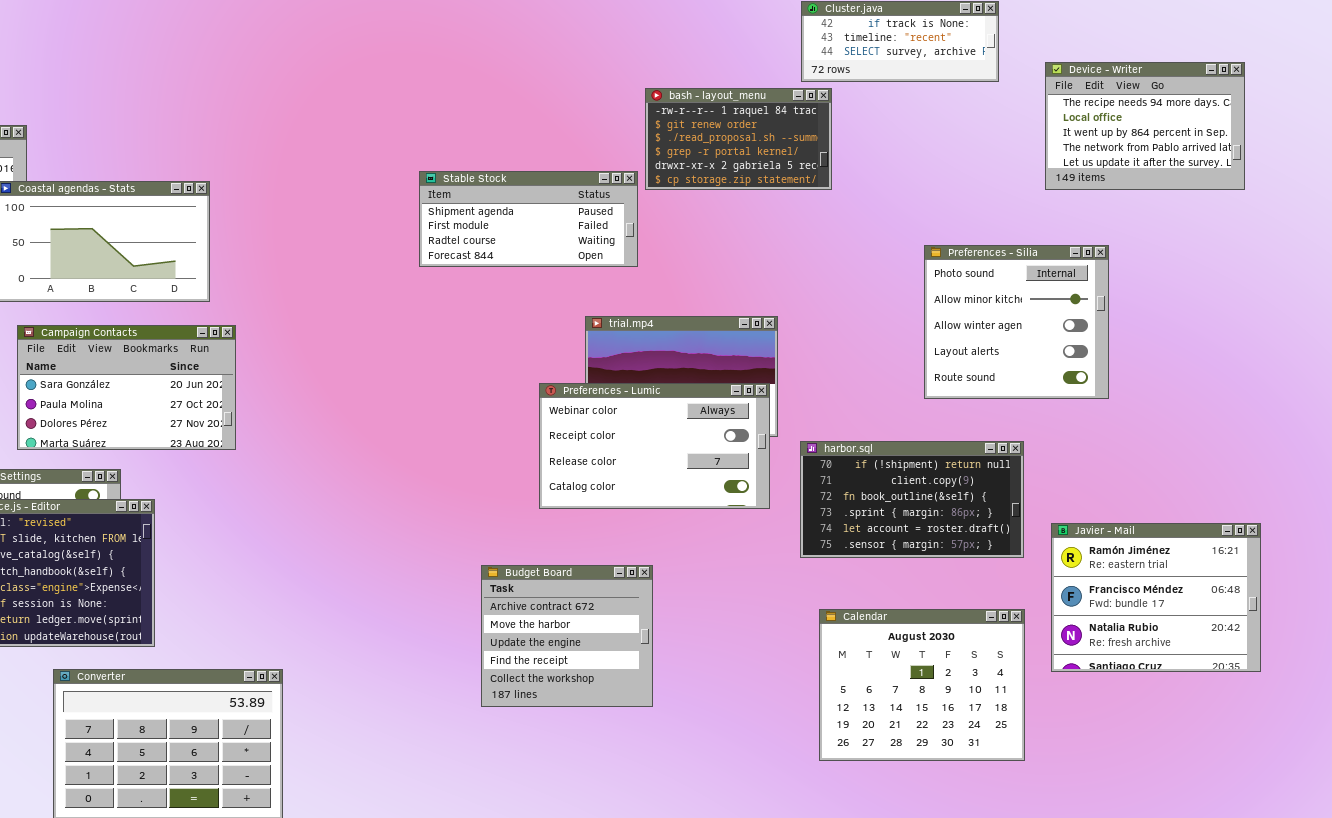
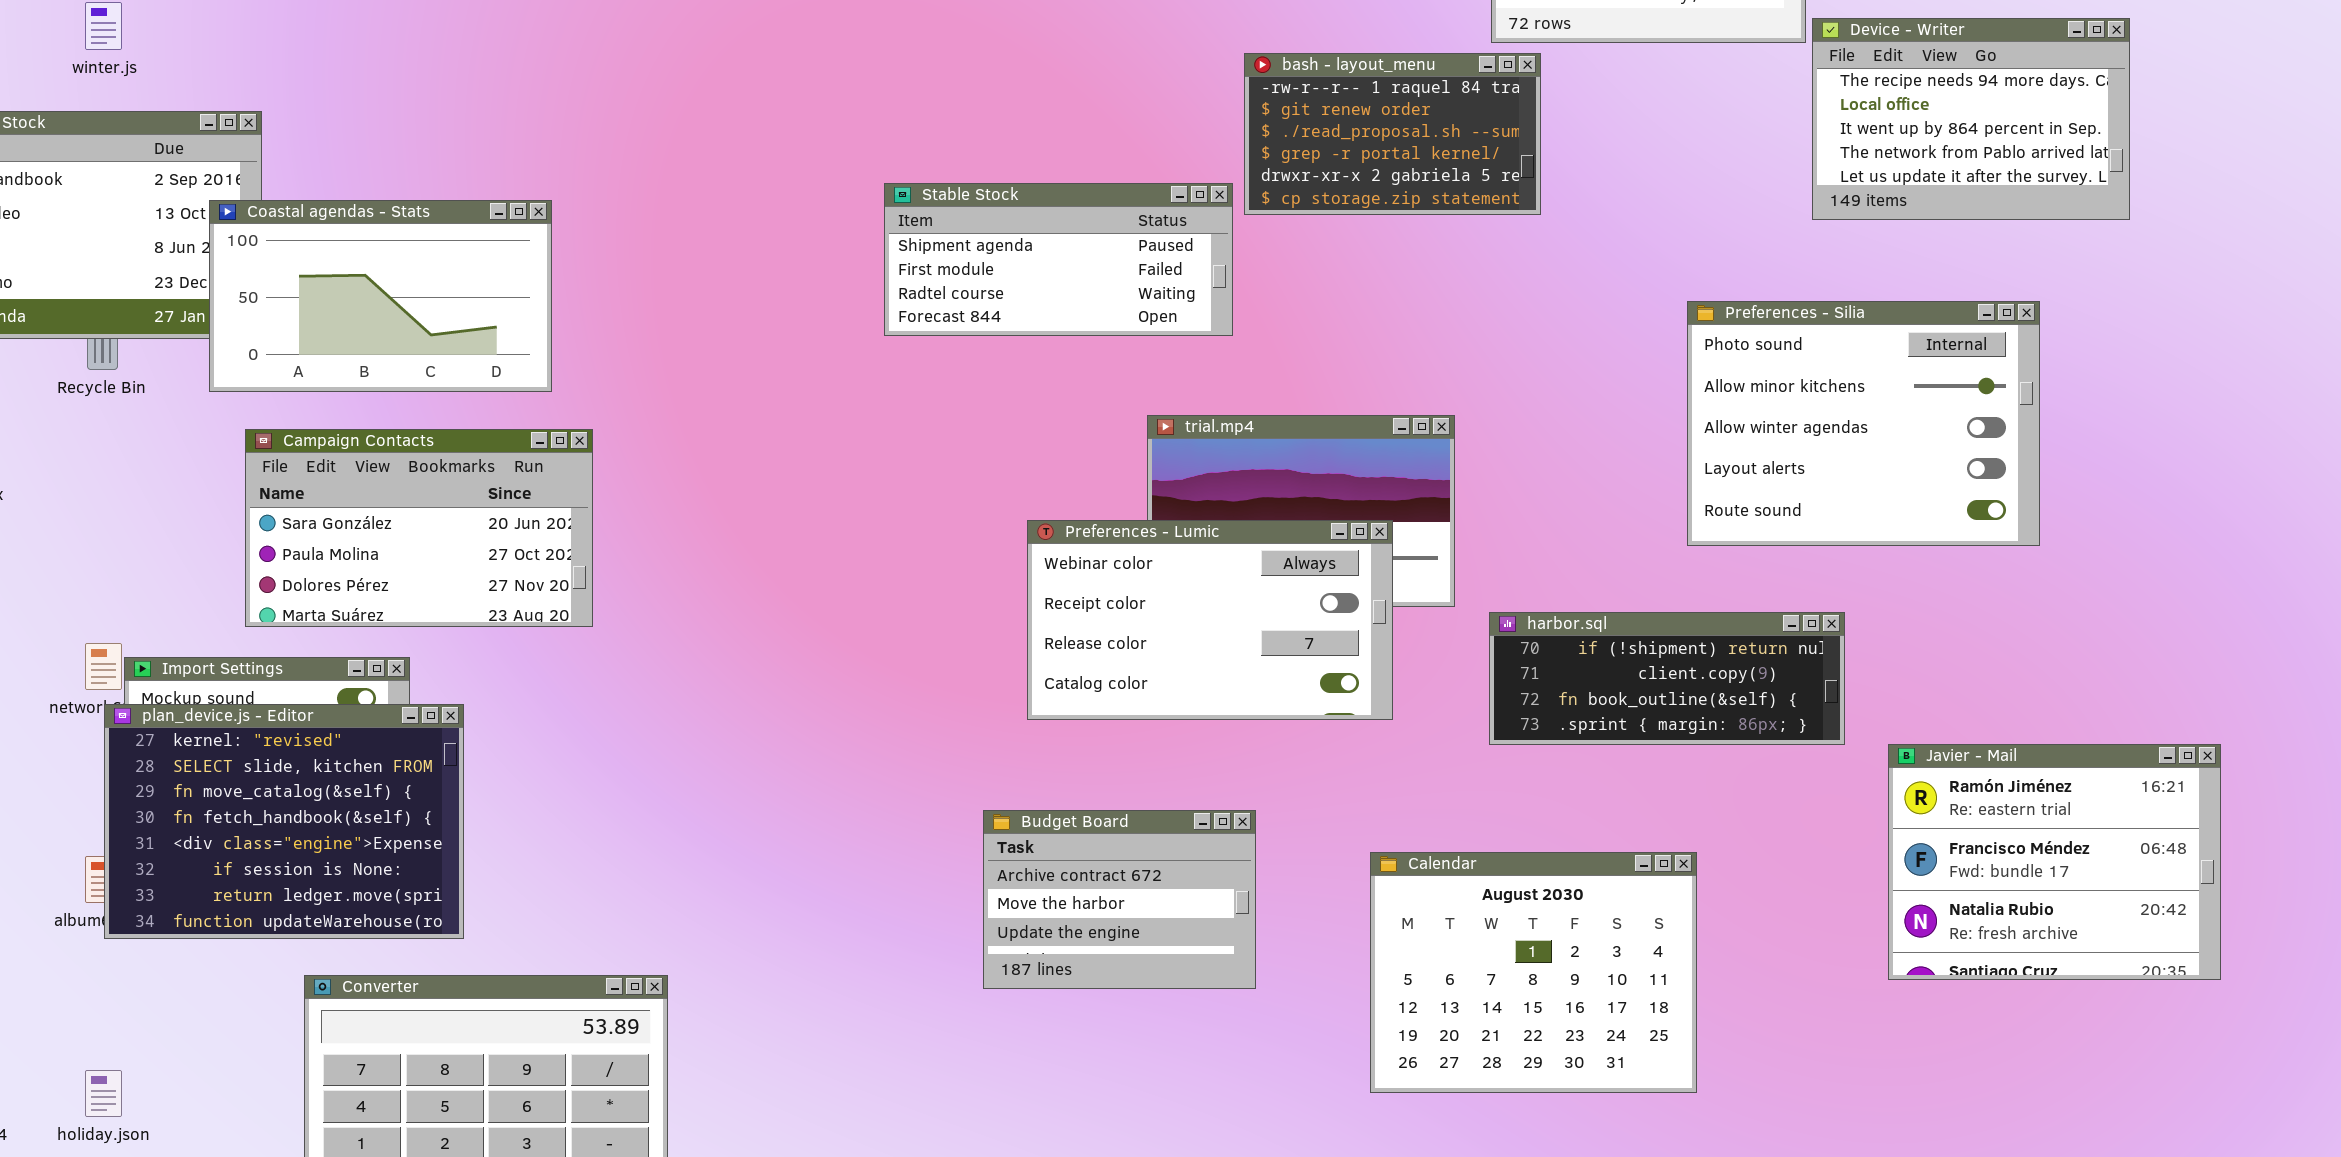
Device - Writer: [1045,62,1245,190] -> [1812,18,2130,220], moved
Preferences - Silia: [924,245,1109,399] -> [1687,301,2040,546], resized
Preferences - Lumic: [539,383,770,509] -> [1027,520,1393,720], moved
harbor.sql: [800,441,1024,558] -> [1489,612,1845,745], resized
Budget Board: [481,565,653,707] -> [983,810,1256,989], resized
Calendar: [819,609,1025,761] -> [1370,852,1697,1093], moved

